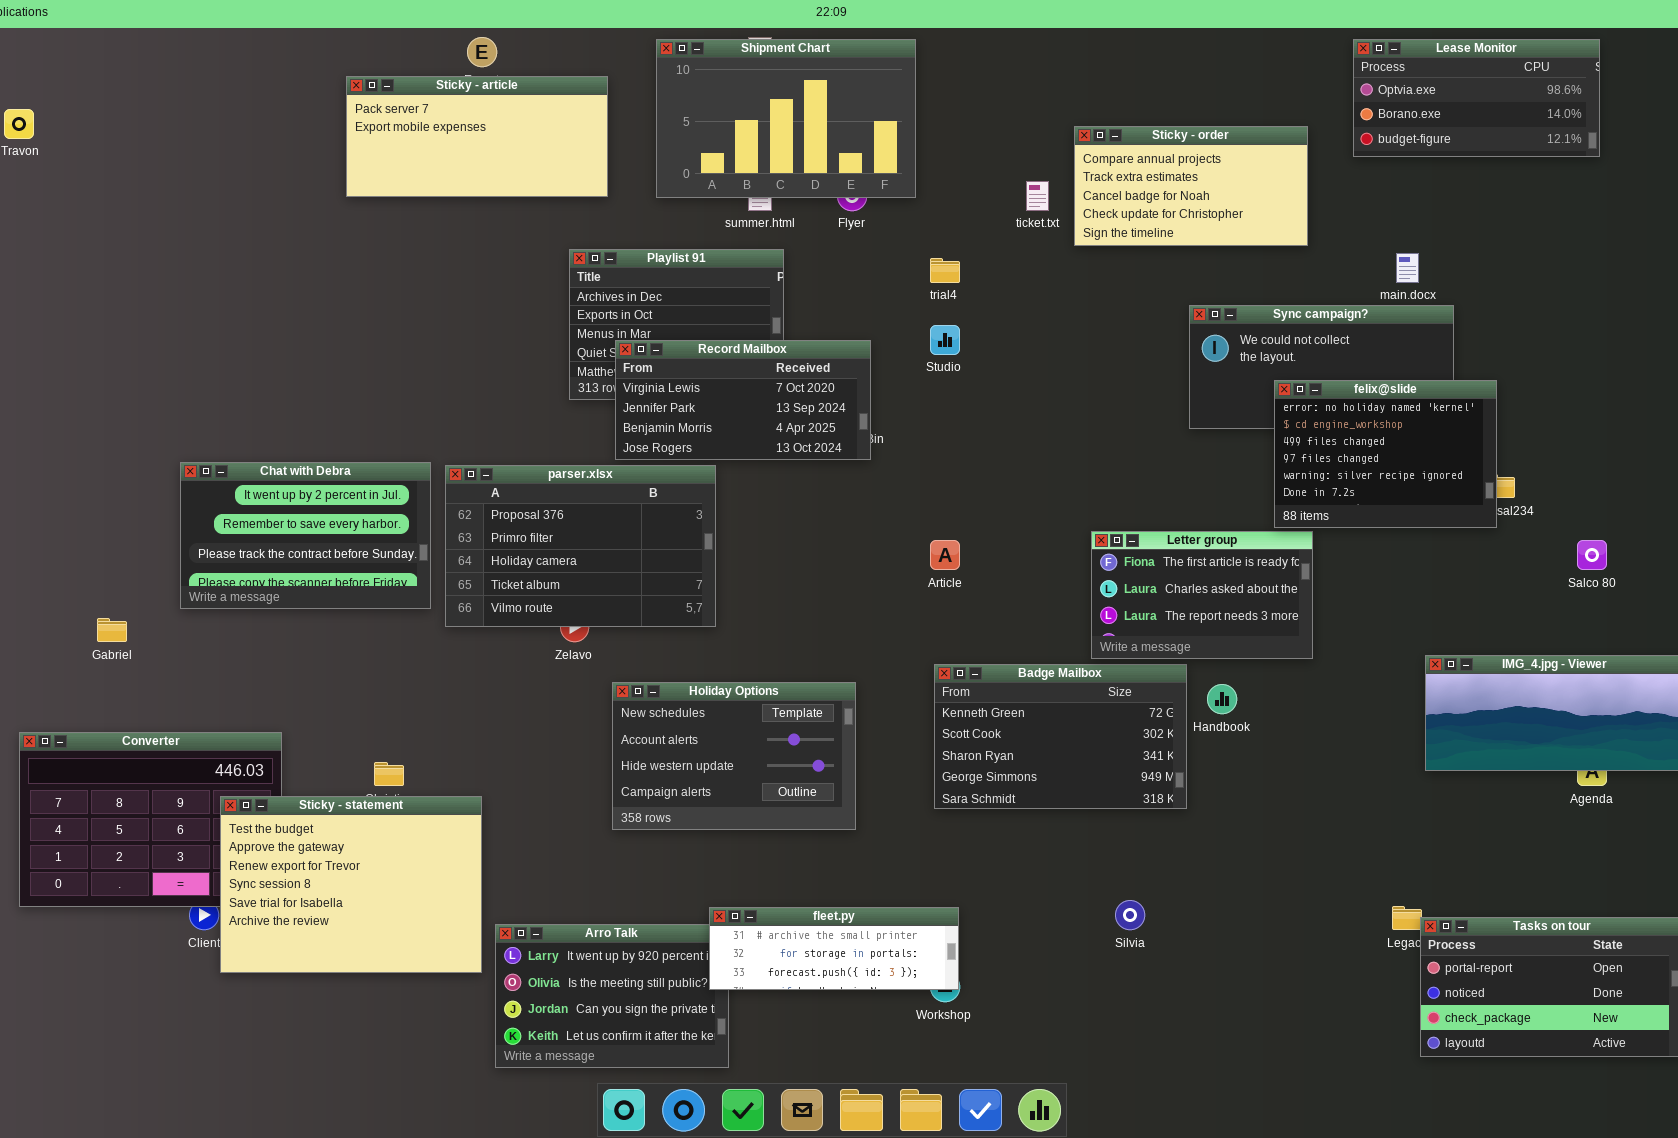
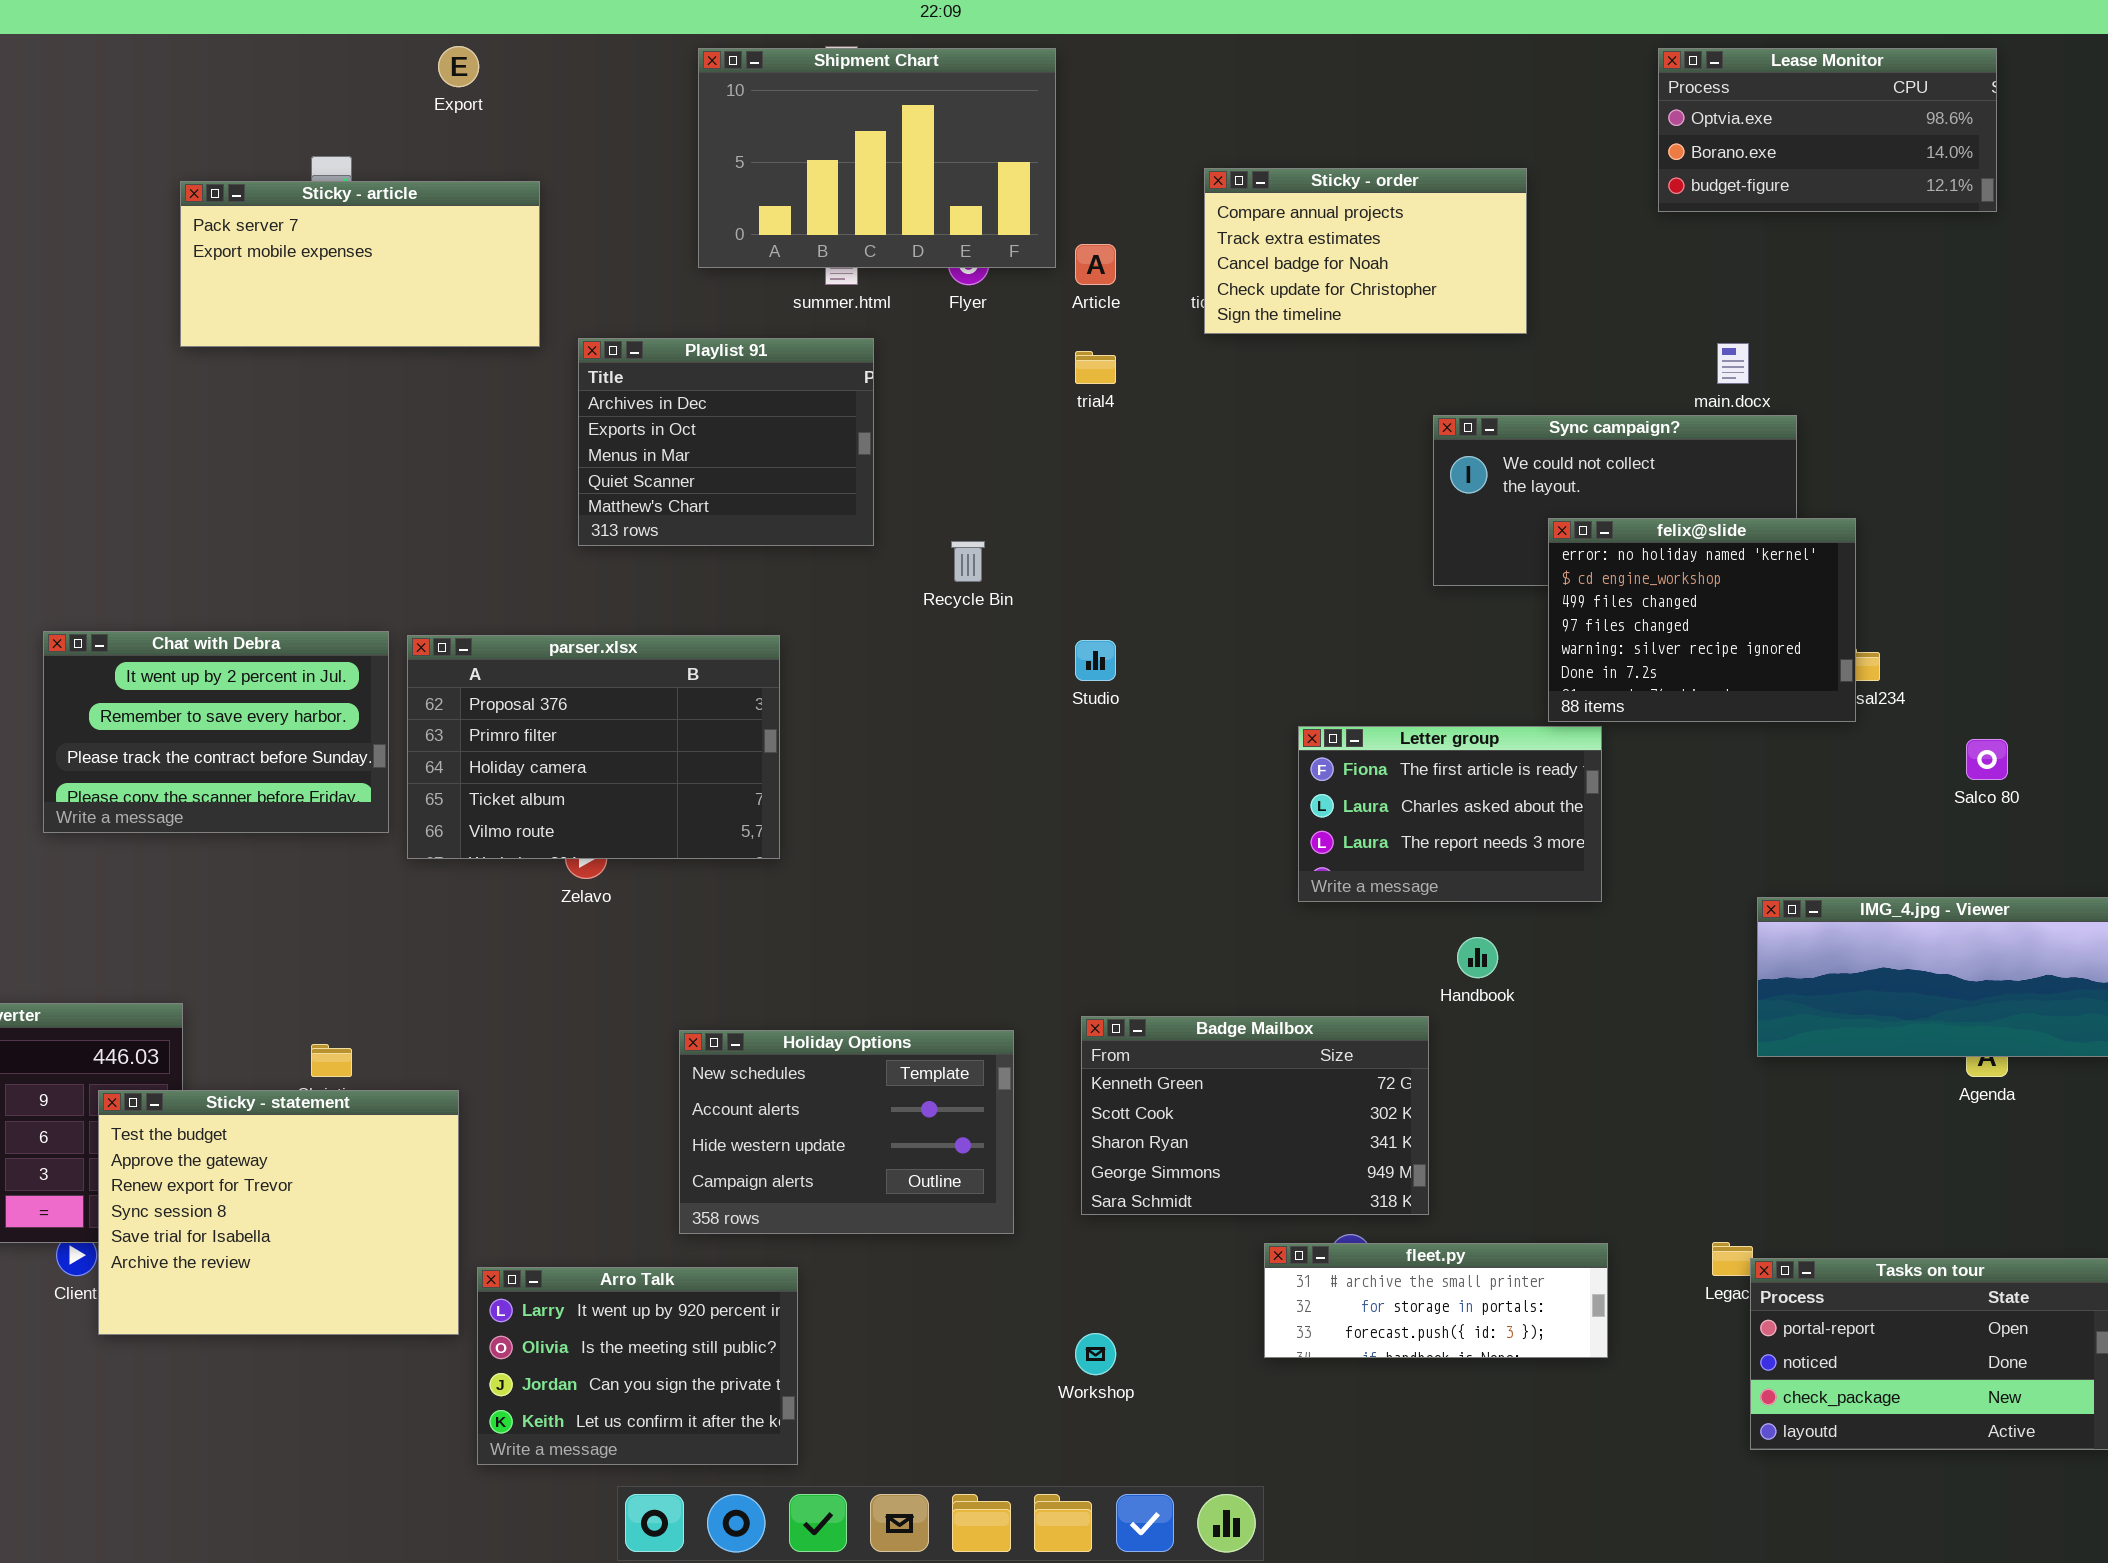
Sticky - article: [346,76,608,197] -> [180,181,540,347], moved
Sticky - order: [1074,126,1308,246] -> [1204,168,1527,334], moved
Studio: [930,325,960,355] -> [1075,640,1116,681], moved
Record Mailbox: [615,340,871,460] -> none, closed
Article: [930,540,960,570] -> [1075,244,1116,285], moved
Badge Mailbox: [934,664,1187,809] -> [1081,1016,1429,1215], moved
Holiday Options: [612,682,856,830] -> [679,1030,1014,1234], moved
fleet.py: [709,907,959,990] -> [1264,1243,1608,1358], moved

